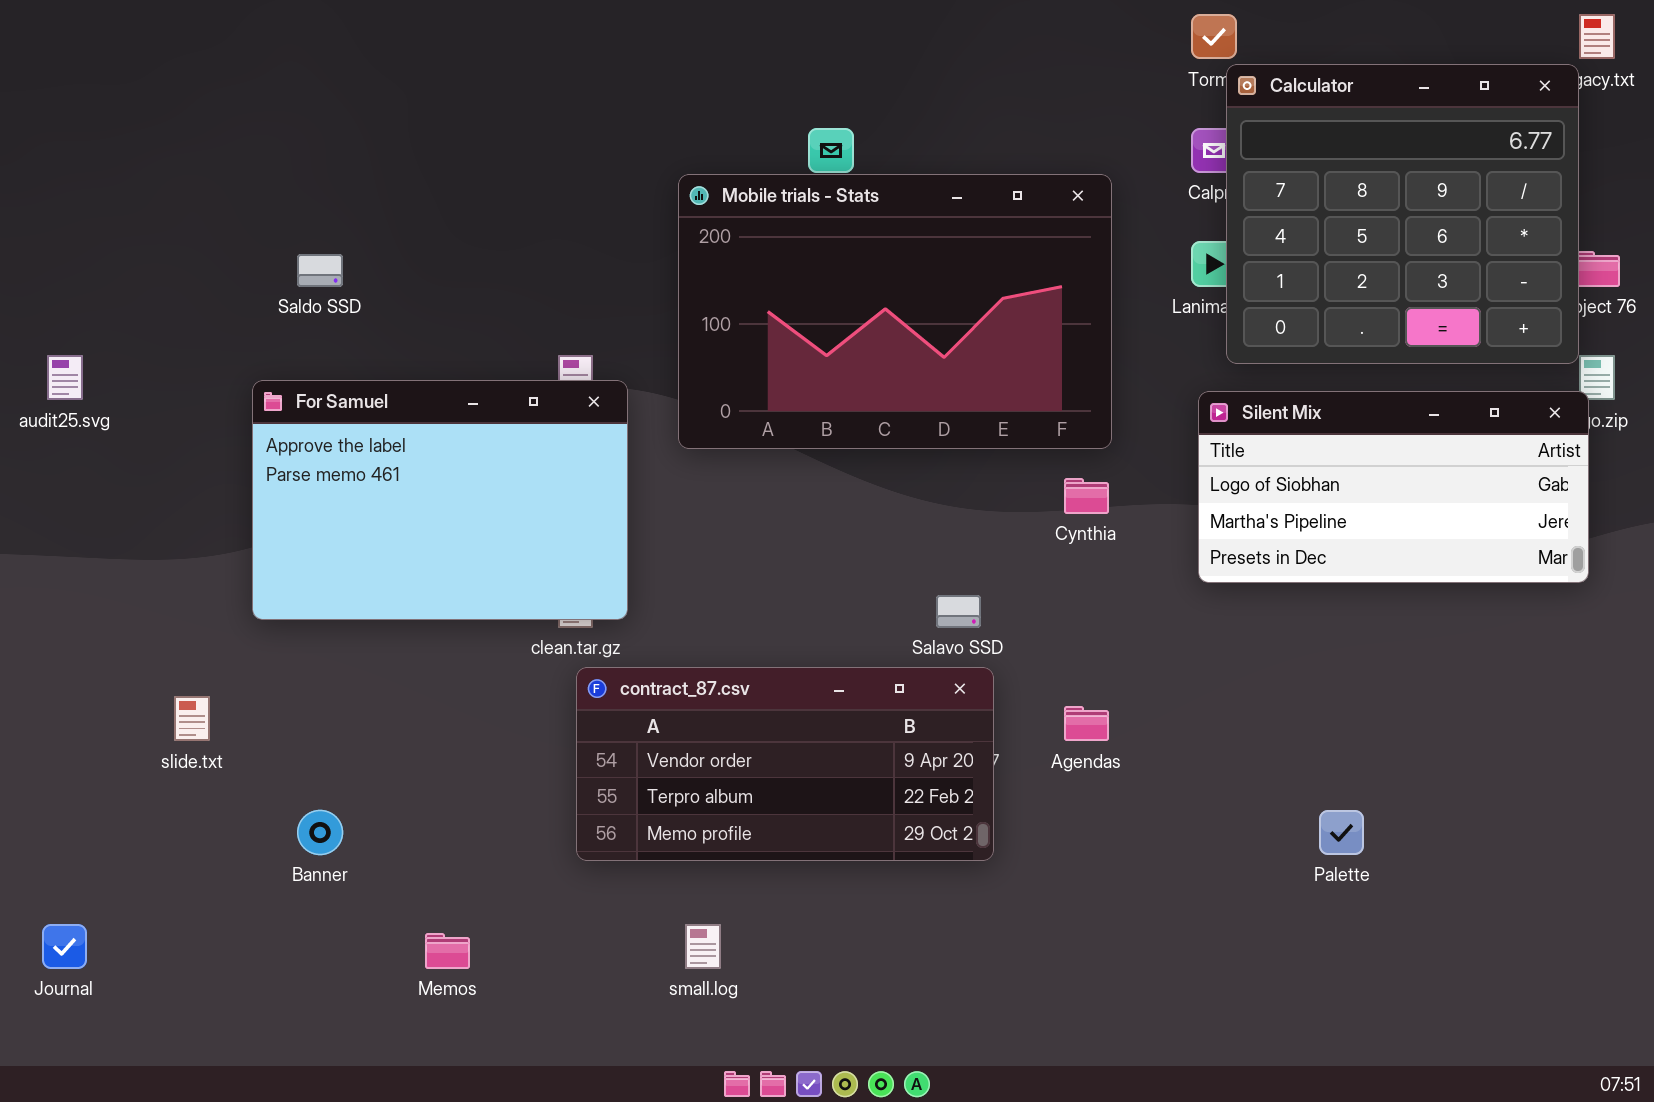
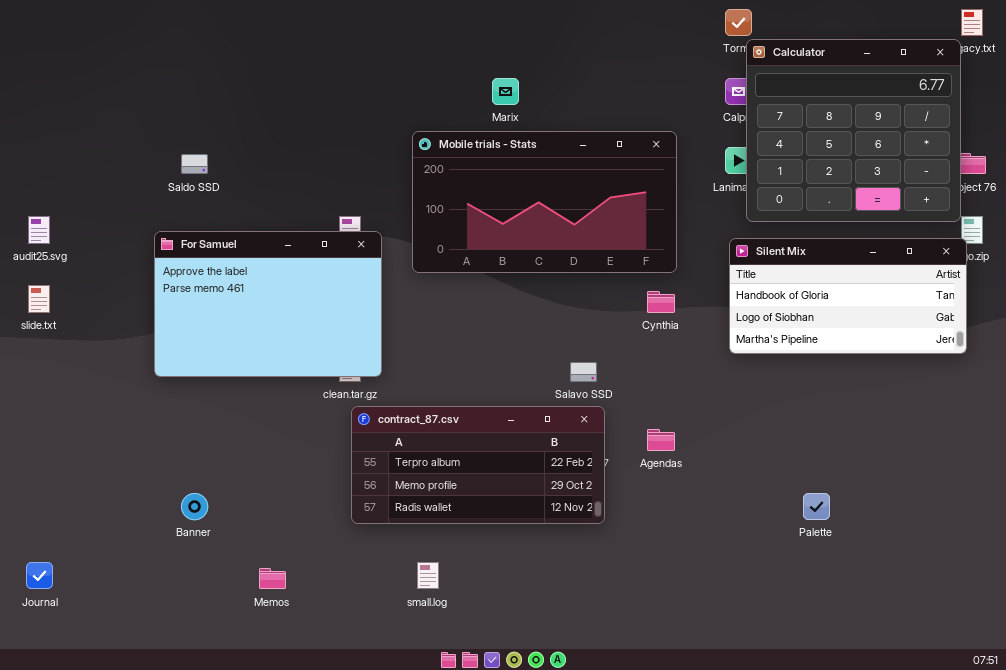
Mobile trials - Stats: [678,174,1112,449] -> [412,131,677,273], resized
Silent Mix: [1198,391,1589,583] -> [729,238,967,354], scrolled up 1 row
contract_87.csv: [576,667,994,861] -> [351,406,605,524], scrolled down 1 row
slide.txt: [174,696,210,741] -> [28,285,50,313], moved

